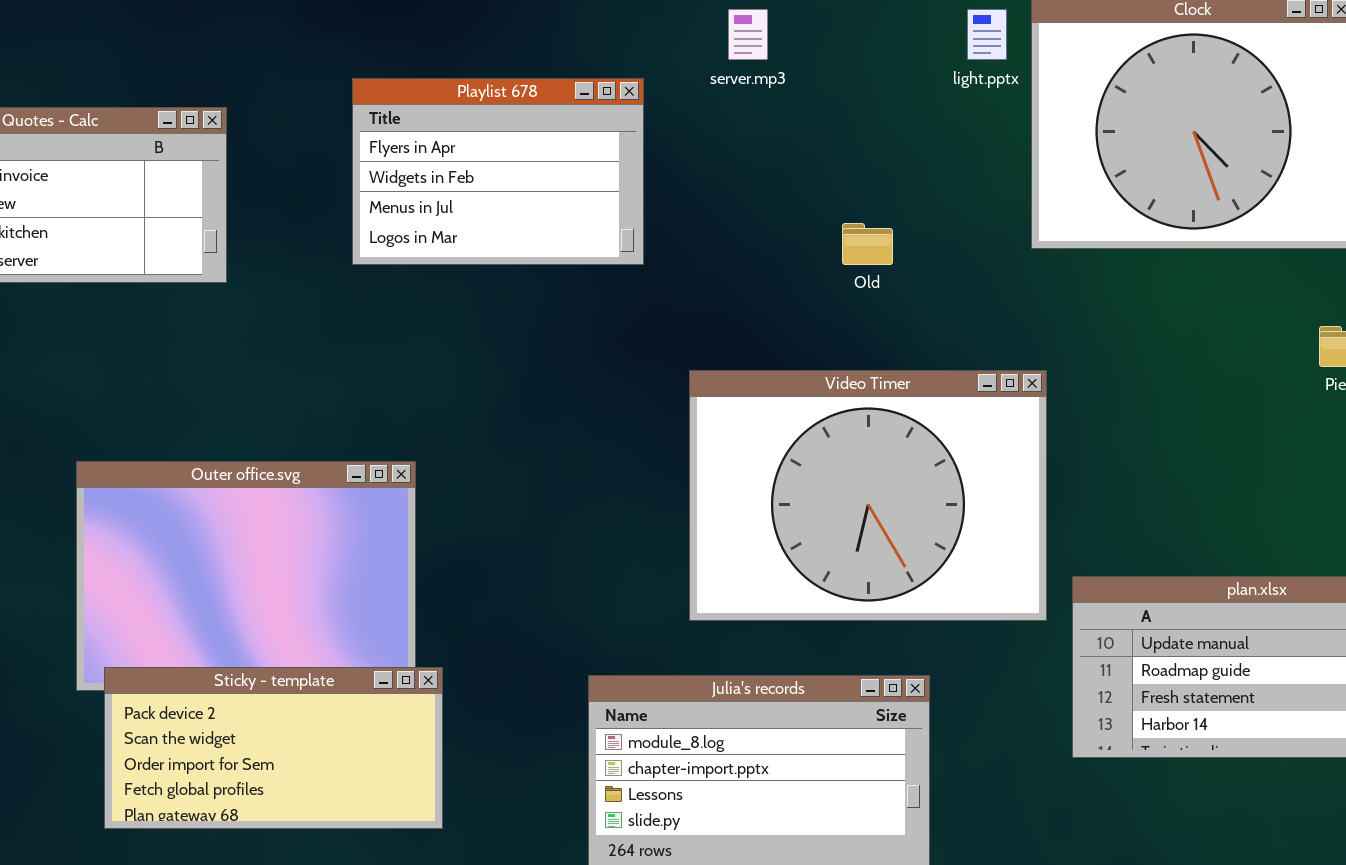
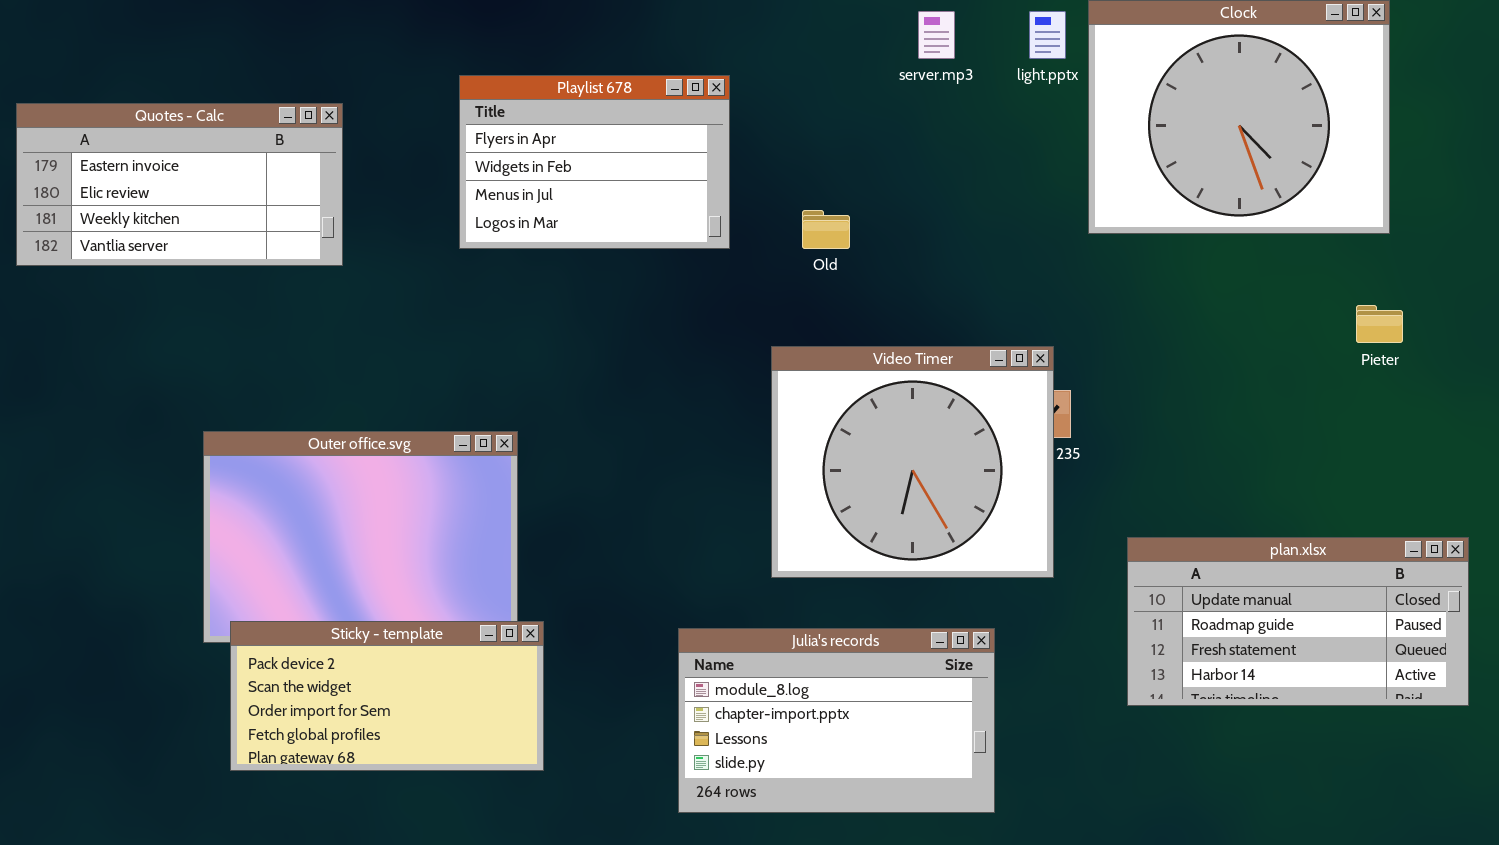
server.mp3: [728,9,768,60] -> [918,11,955,59], moved
Old: [842,223,893,265] -> [802,210,850,249], moved
Video Timer: [689,370,1047,621] -> [771,346,1054,578], resized

